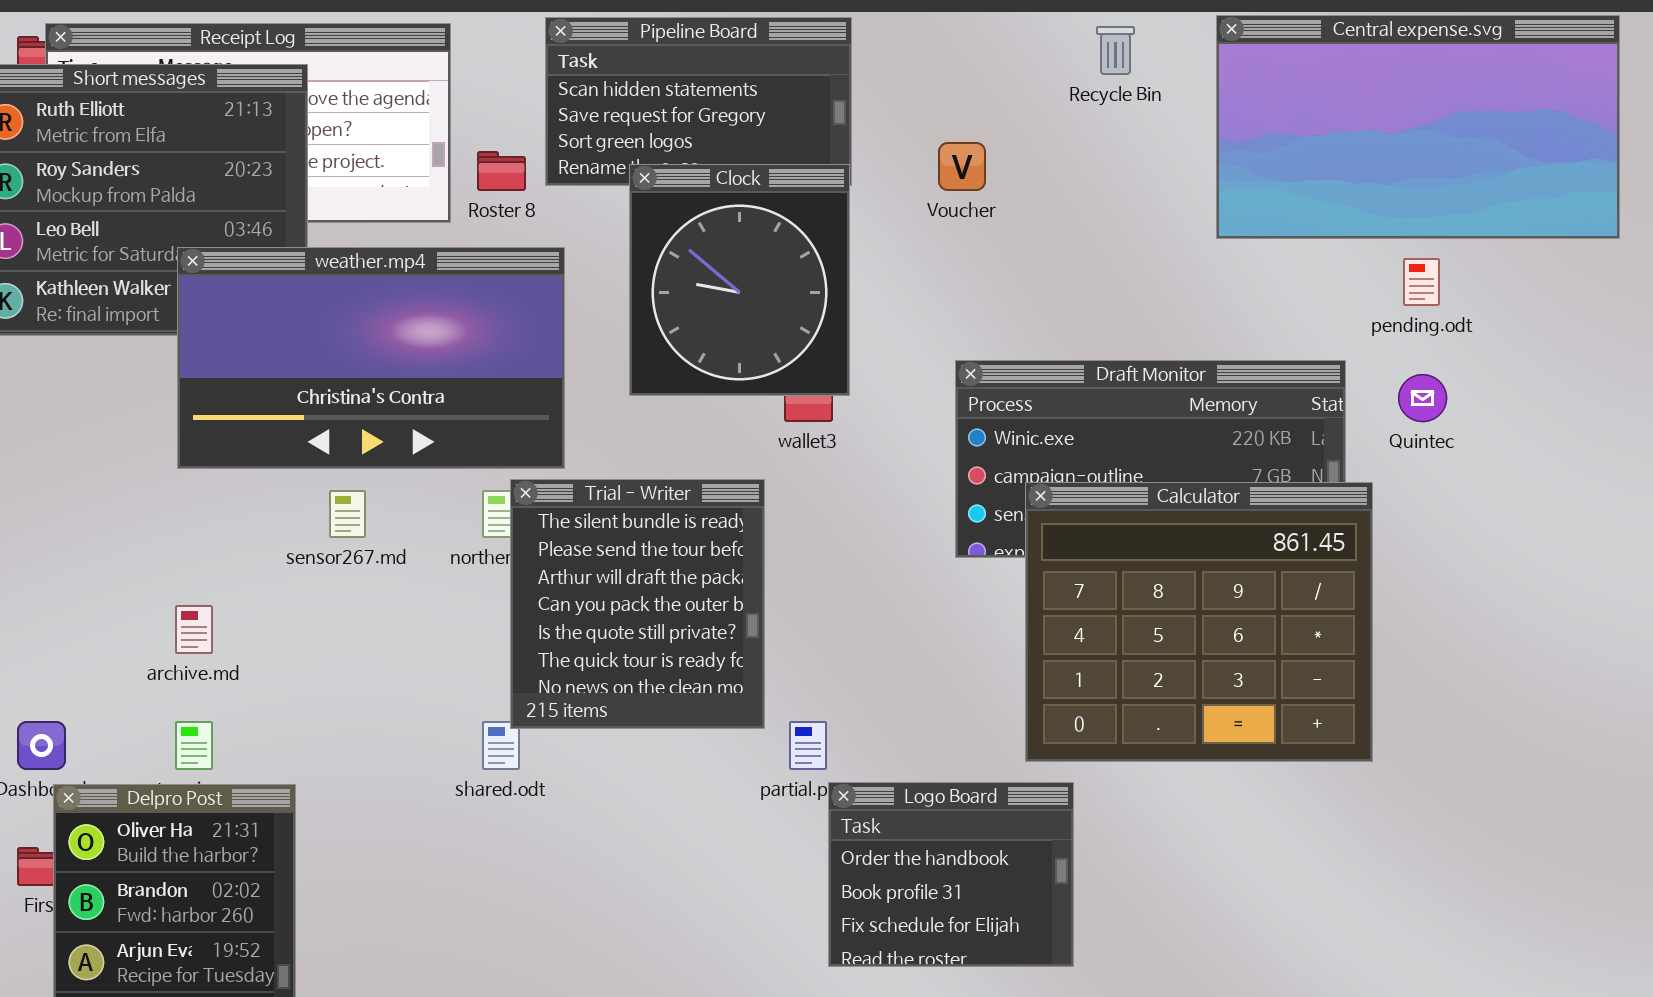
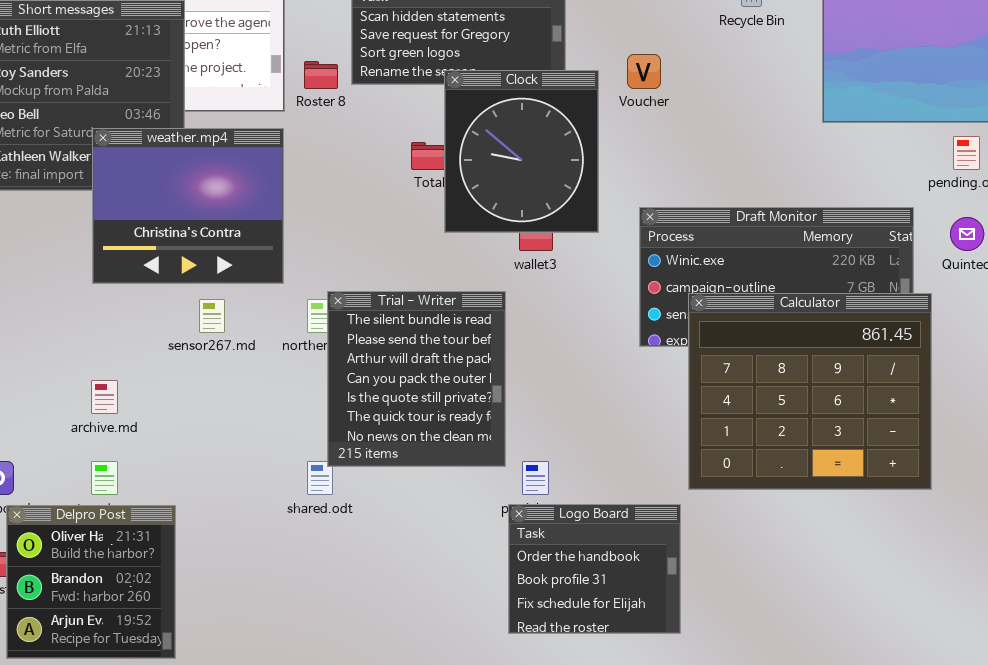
Clock: [629,164,850,396] -> [444,70,599,233], moved
weather.mp4: [177,247,565,469] -> [92,128,284,284], resized
Logo Board: [828,782,1074,967] -> [508,504,681,634], moved

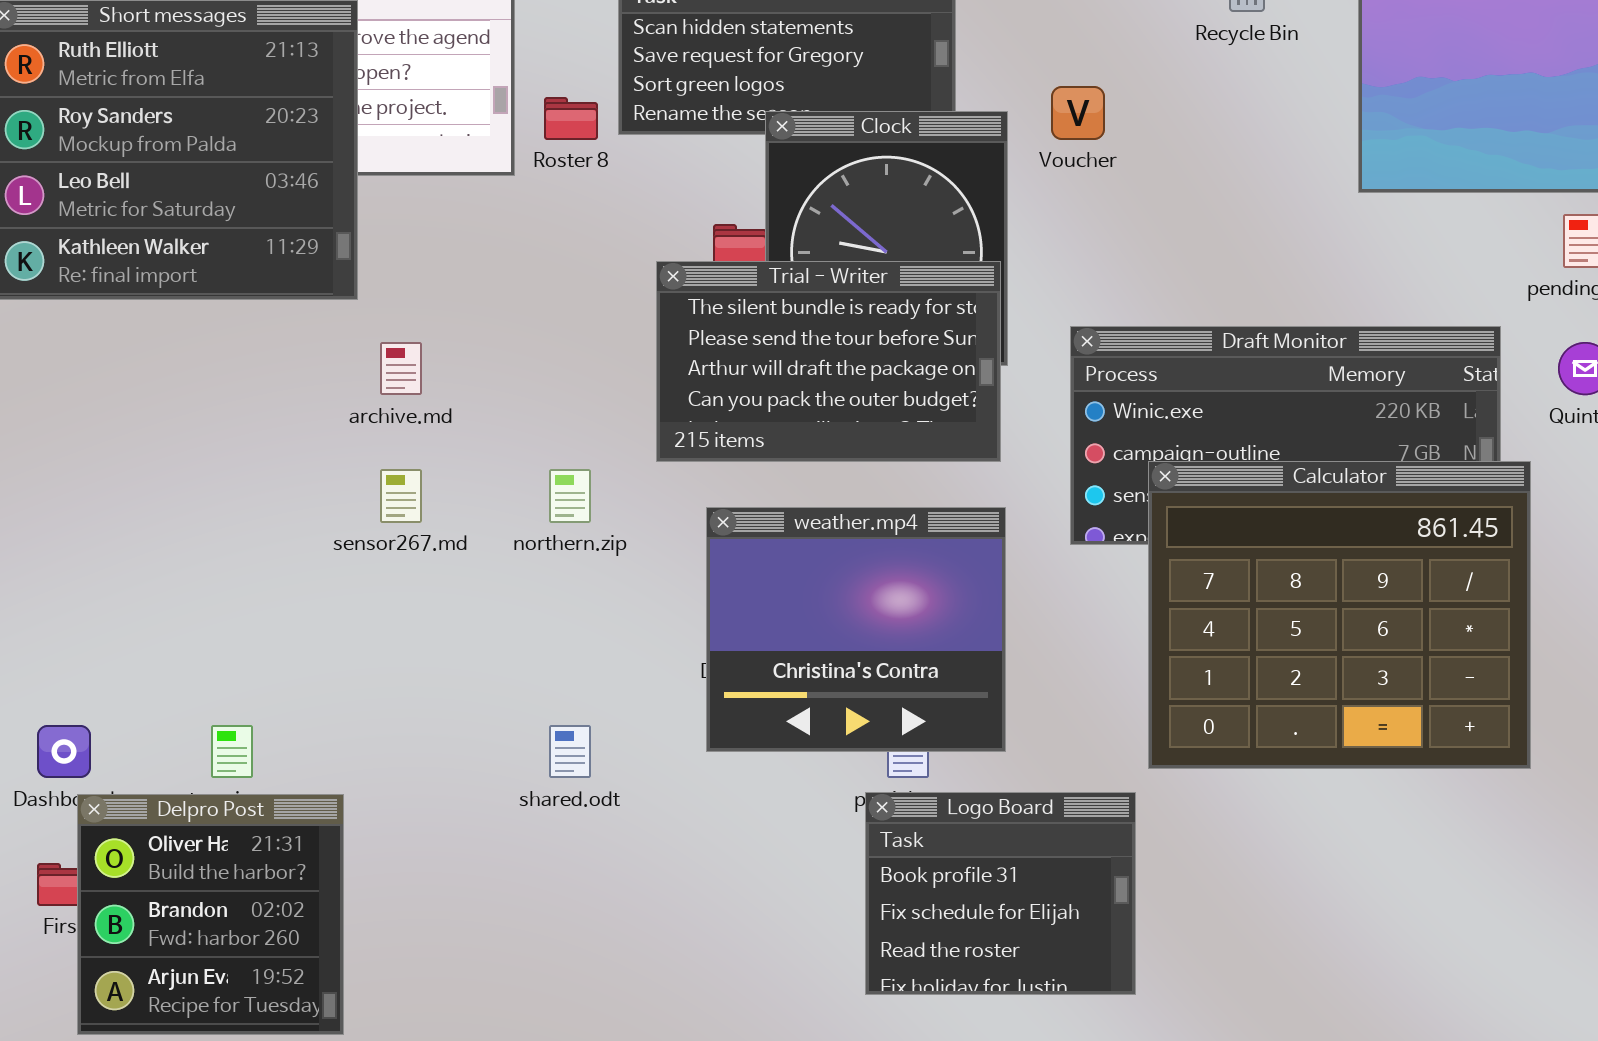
weather.mp4: [92,128,284,284] -> [706,507,1006,752], moved
Trial - Writer: [327,291,506,467] -> [656,261,1001,462], moved, resized
archive.md: [91,380,118,414] -> [380,342,422,395], moved
Logo Board: [508,504,681,634] -> [865,792,1136,995], scrolled down 1 row

